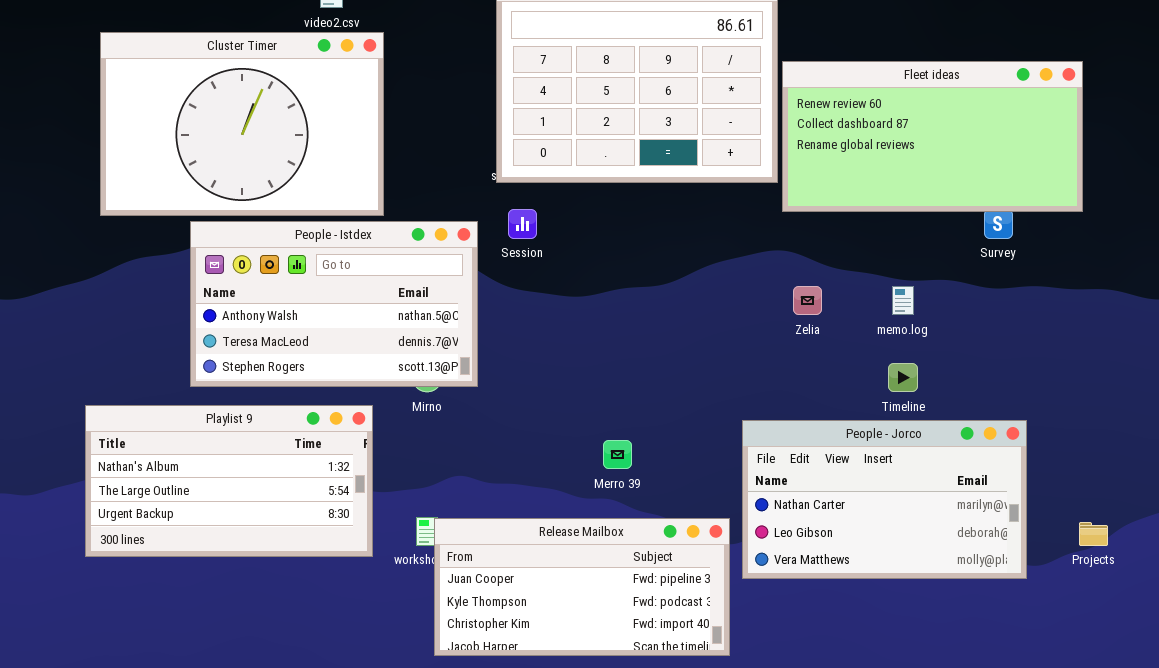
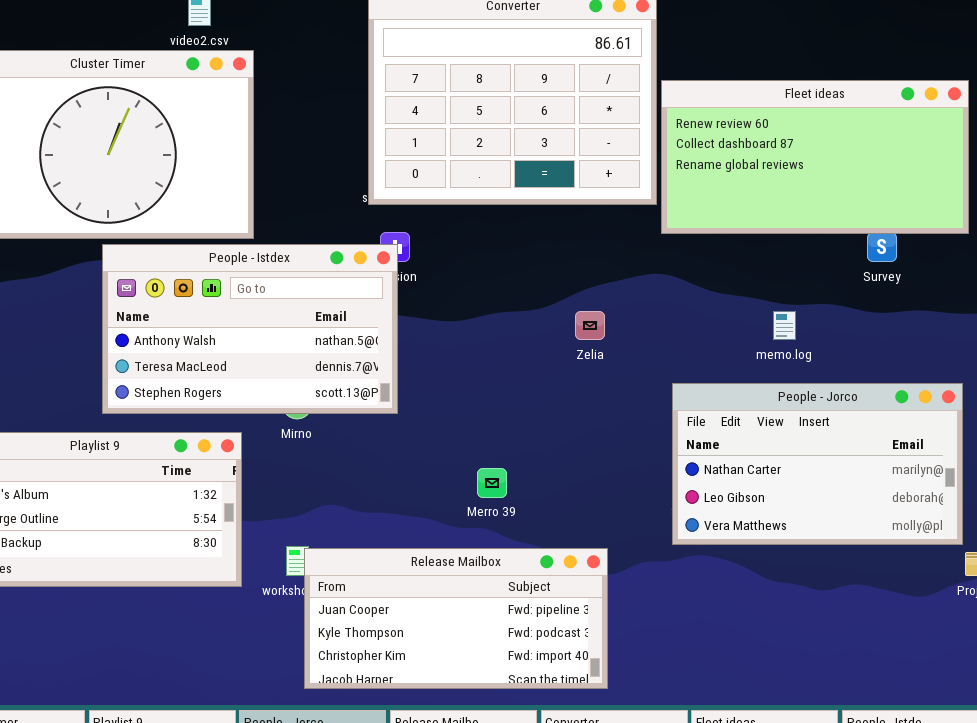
People - Istdex: [190,221,478,387] -> [102,244,398,414], moved
Zelia: [793,286,822,315] -> [575,311,605,340], moved
People - Jorco: [742,420,1027,579] -> [672,383,963,545], moved

